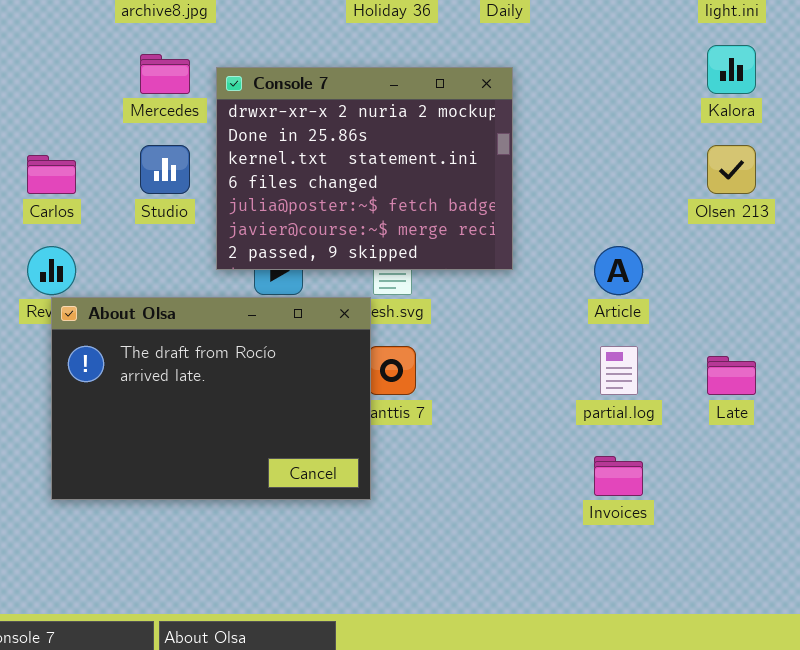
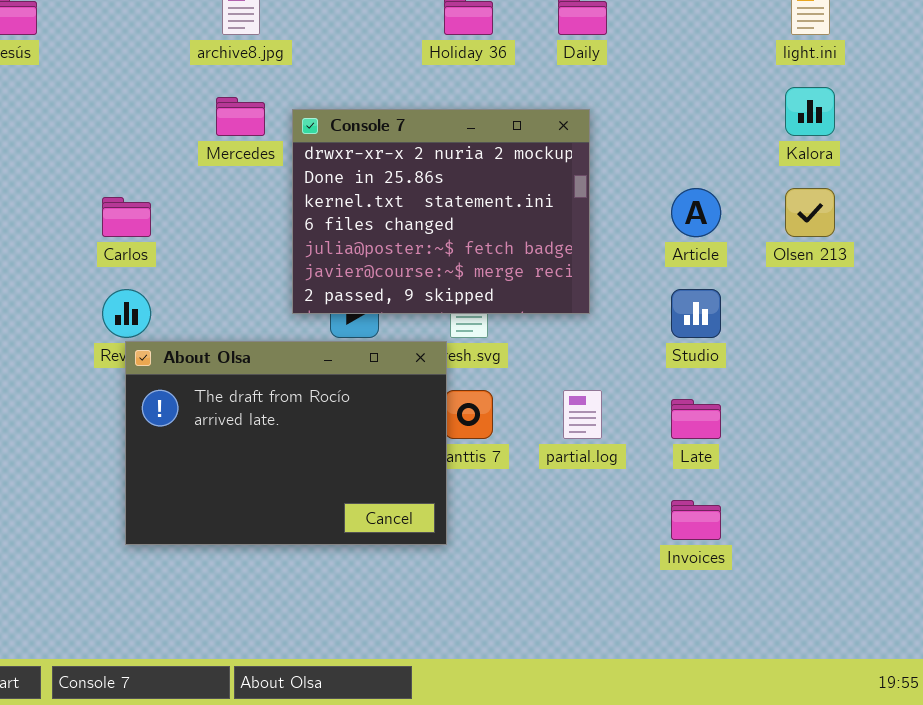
Studio: [140,145,190,194] -> [671,289,721,338], moved
Article: [594,246,643,295] -> [671,188,721,237], moved
partial.log: [600,346,638,395] -> [563,390,602,439], moved
Late: [707,356,756,395] -> [671,399,721,439], moved

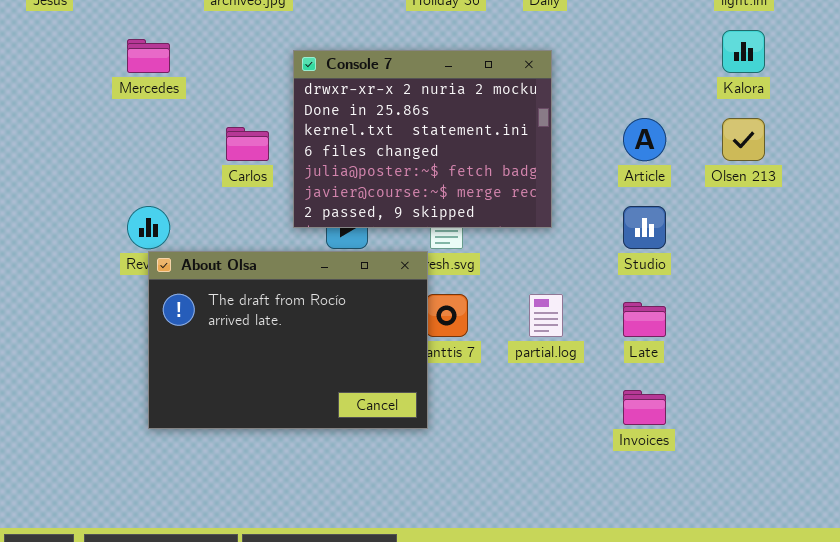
Mercedes: [216,97,265,136] -> [127,39,170,73], moved
Carlos: [102,197,151,237] -> [226,127,269,161], moved

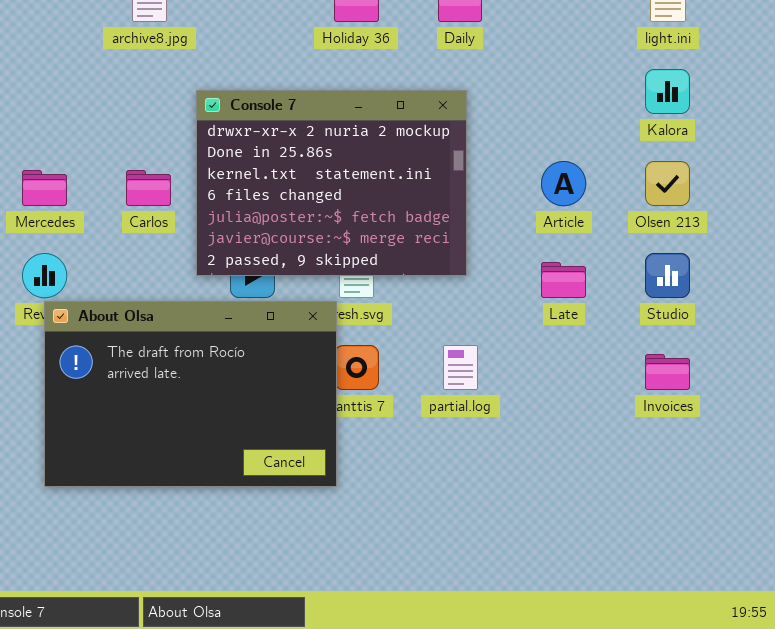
Mercedes: [127,39,170,73] -> [22,170,67,206], moved
Studio: [623,206,666,249] -> [645,253,690,298], moved
Late: [623,302,666,337] -> [541,262,586,298], moved
Invoices: [623,390,666,425] -> [645,354,690,390], moved

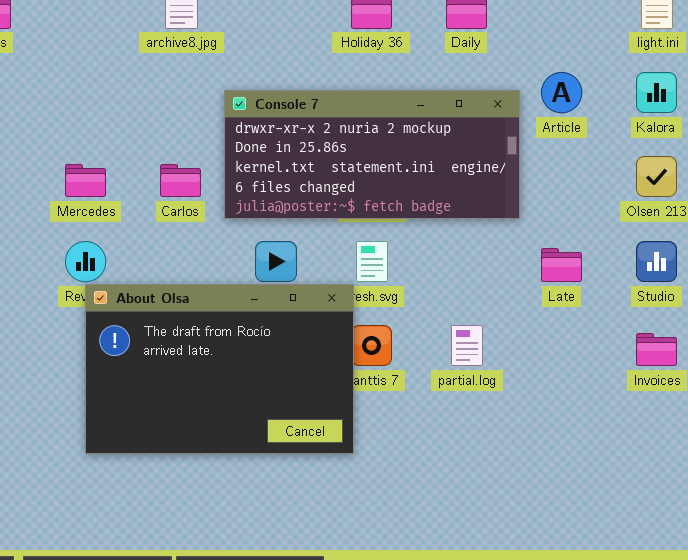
Console 7: [196,90,467,276] -> [224,90,520,219], resized
Article: [541,161,586,206] -> [541,72,582,113], moved

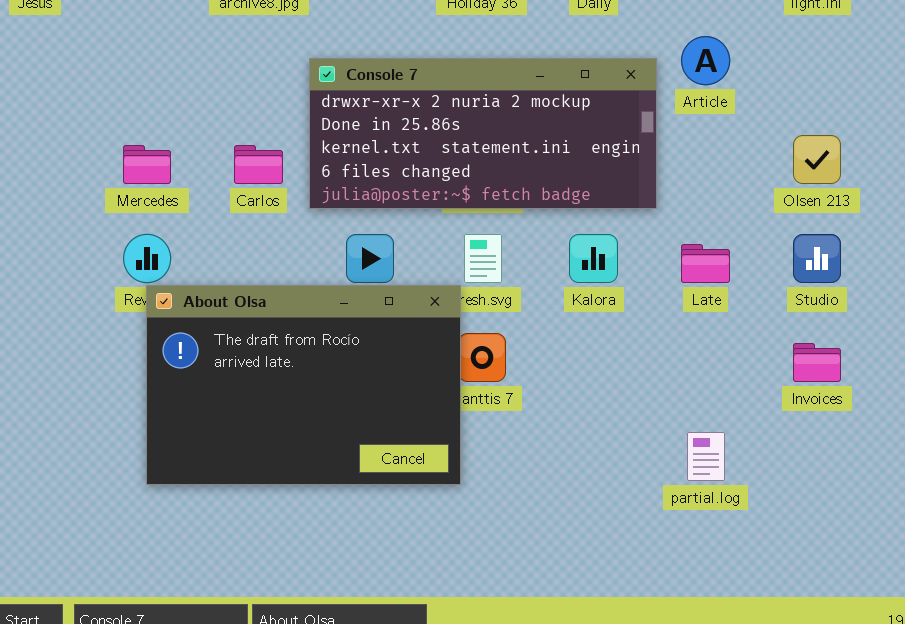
Kalora: [636,72,677,113] -> [569,234,618,283], moved
partial.log: [451,325,483,366] -> [687,432,725,481], moved

